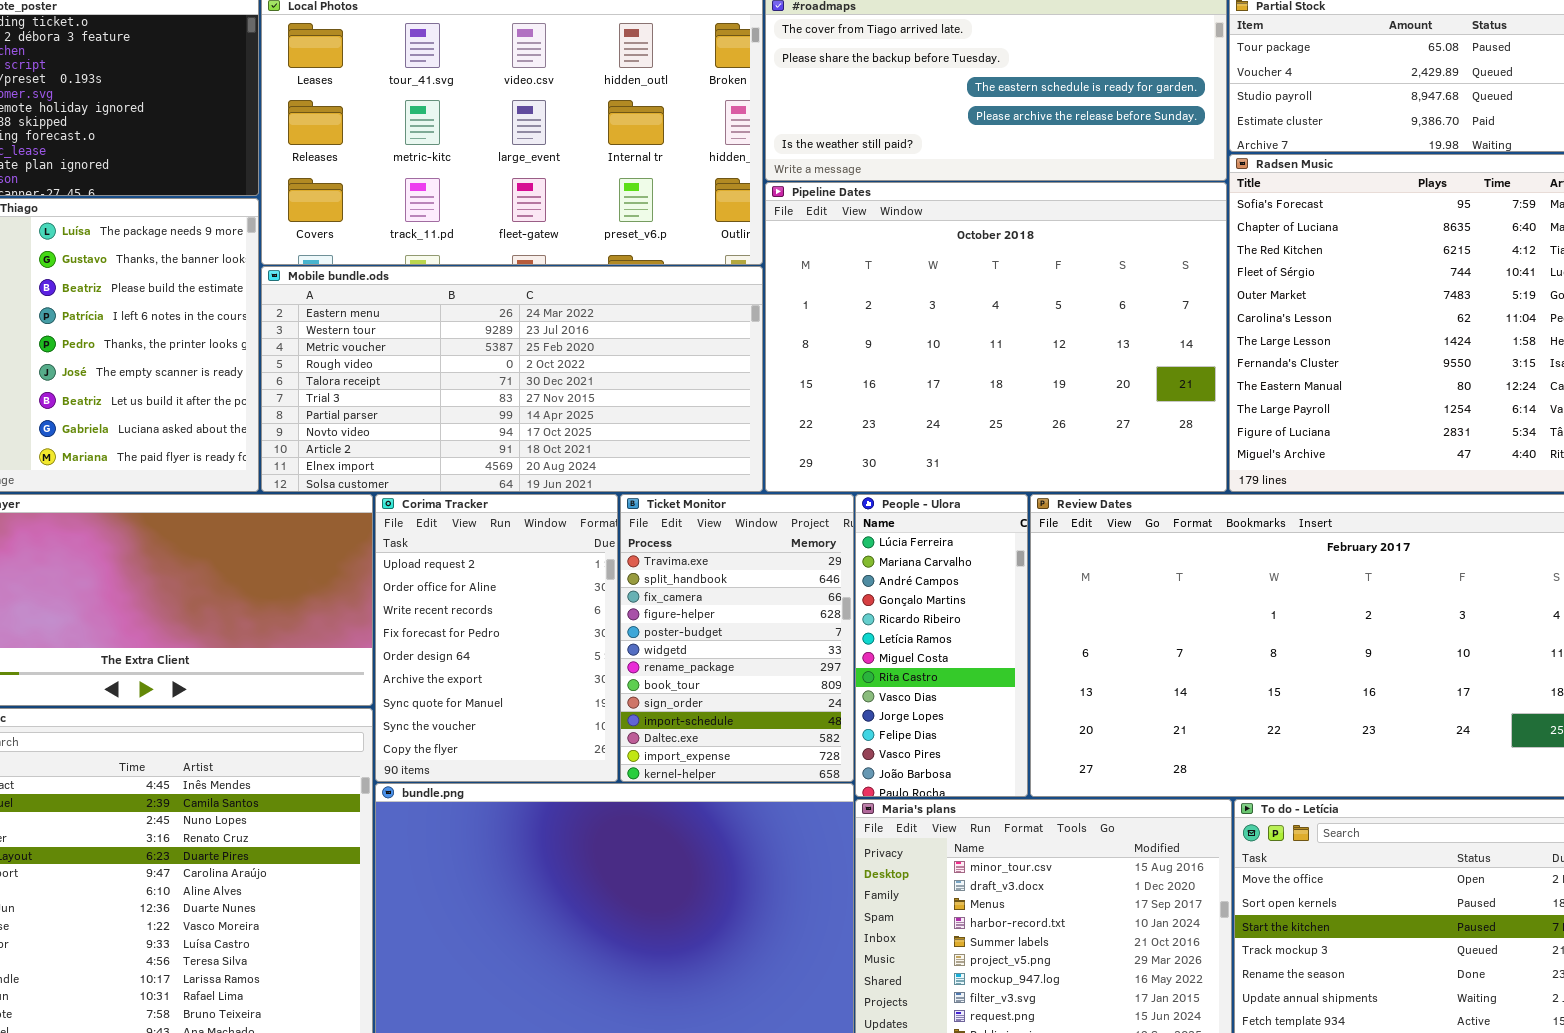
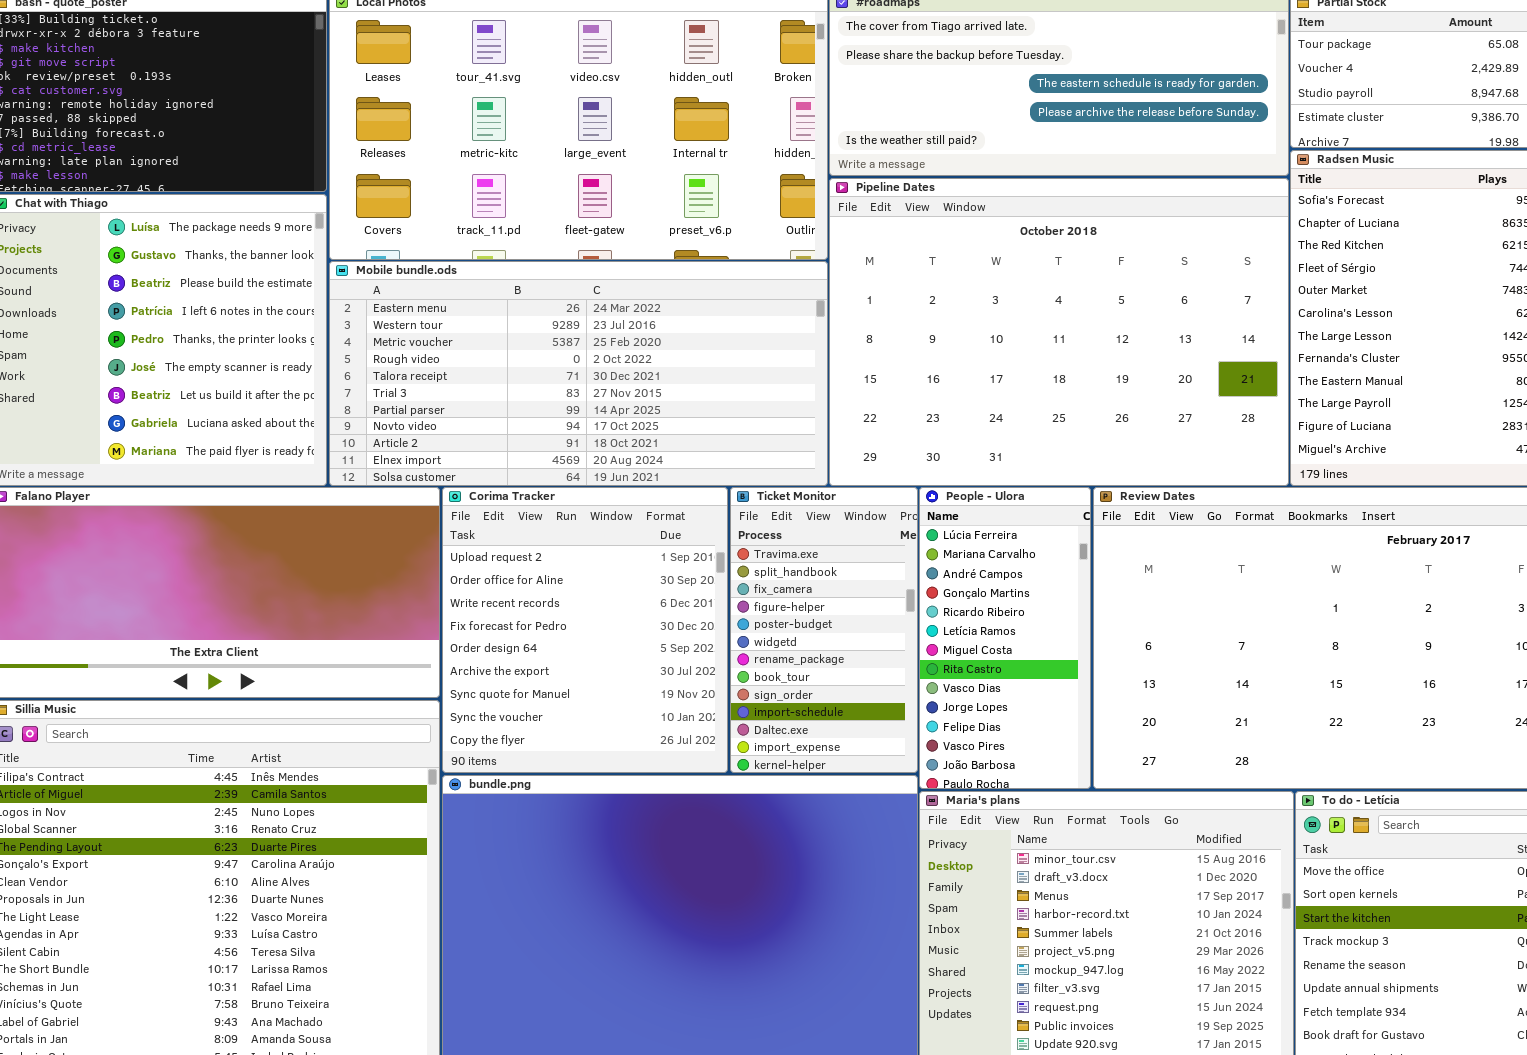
Corima Tracker: [375,494,618,782] -> [442,487,728,773], resized
Ticket Monitor: [620,494,854,782] -> [730,487,918,773], resized

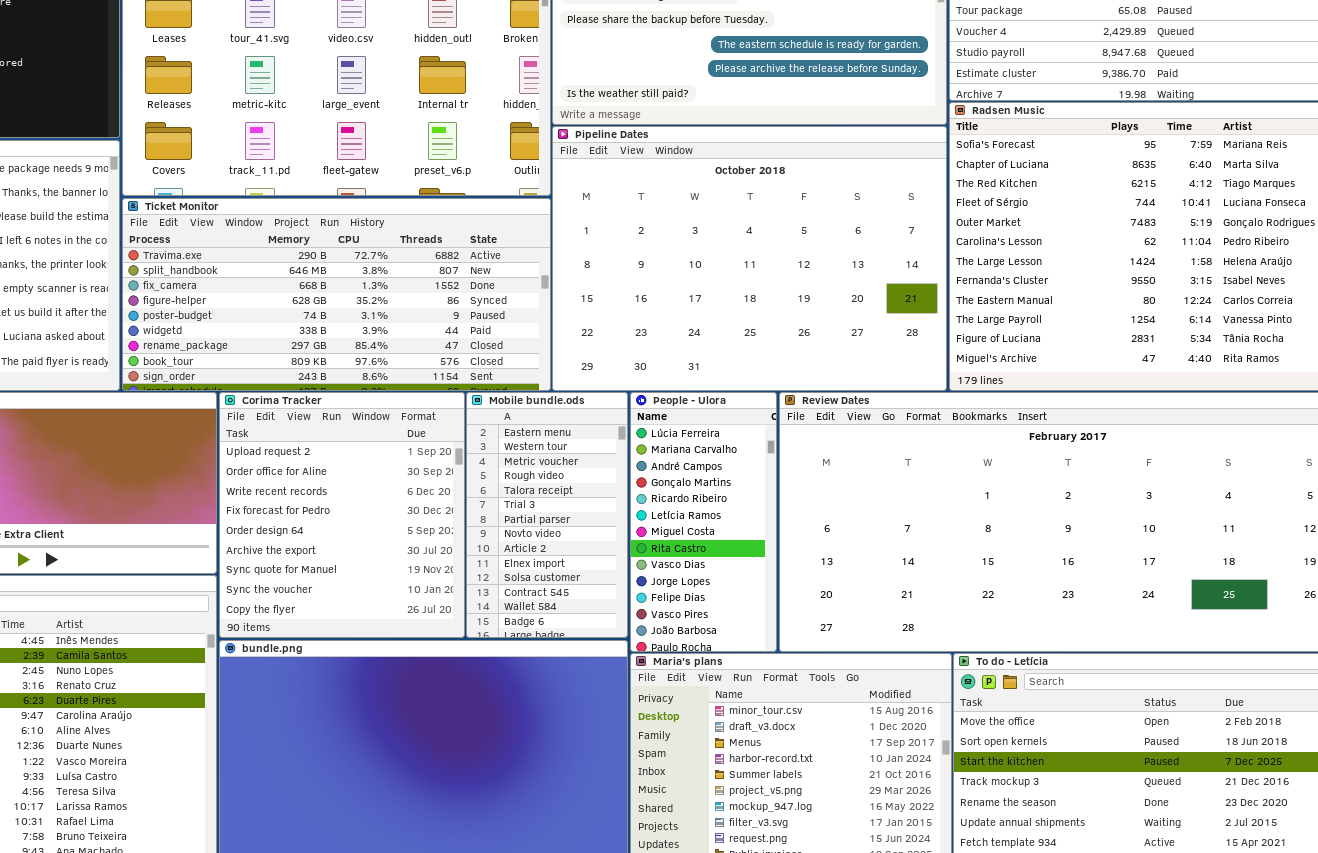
Mobile bundle.ods: [329,261,828,486] -> [466,392,628,638], moved, resized
Ticket Monitor: [730,487,918,773] -> [122,198,551,391], moved, resized

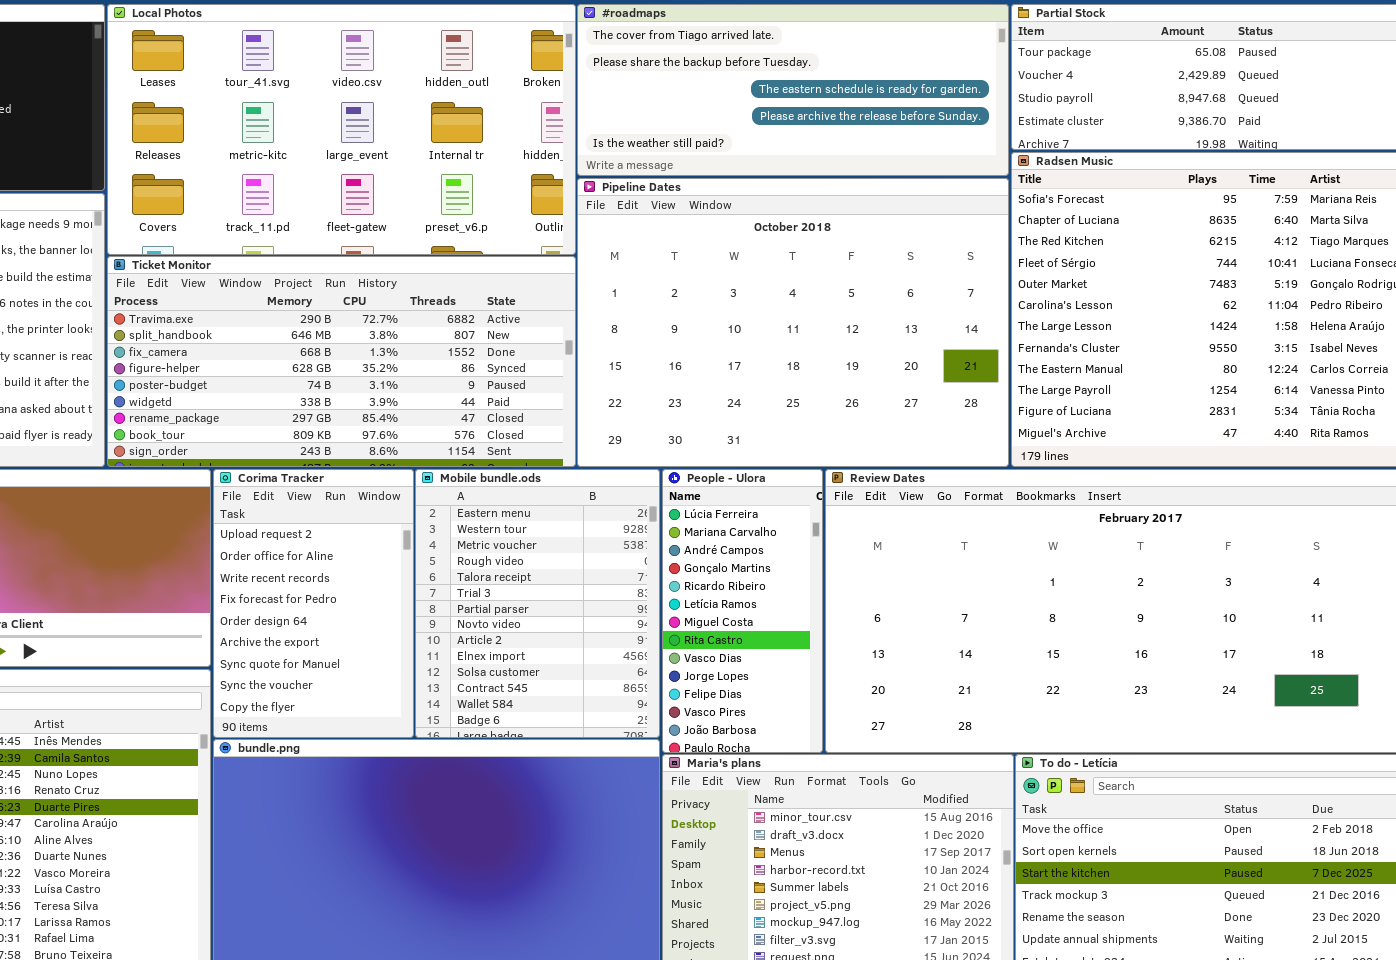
Corima Tracker: [219,392,465,638] -> [213,469,414,738], resized
Mobile bundle.ods: [466,392,628,638] -> [415,469,660,738], resized

